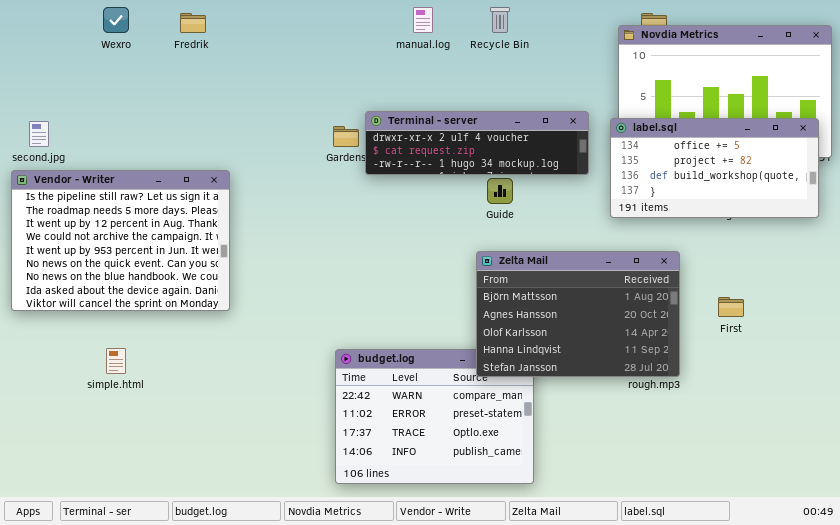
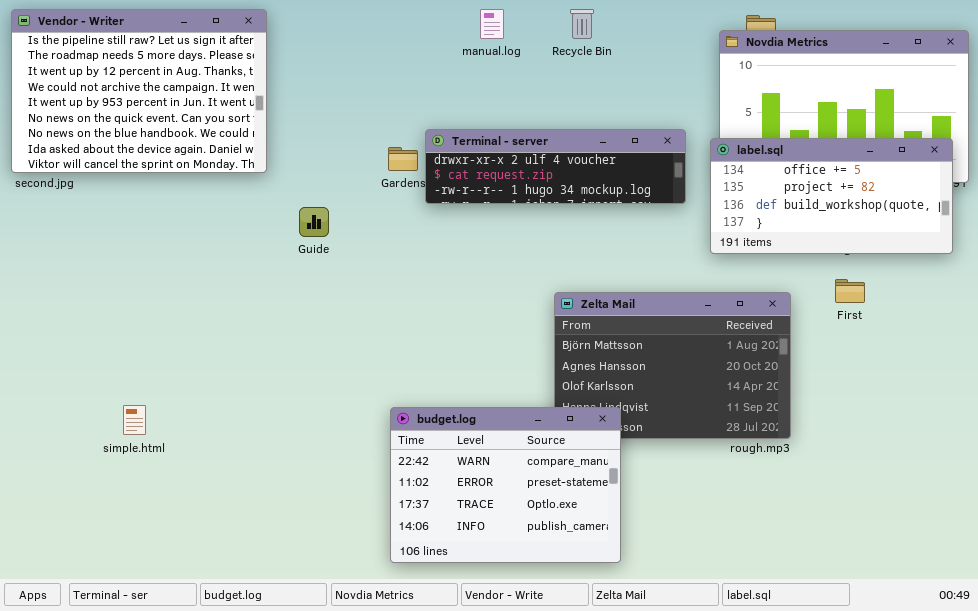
Vendor - Writer: [11,170,230,311] -> [11,9,267,173], moved
Guide: [487,178,513,204] -> [299,207,329,237], moved
First: [718,297,744,317] -> [835,279,865,303], moved
budget.log: [335,349,534,484] -> [390,407,621,563], raised

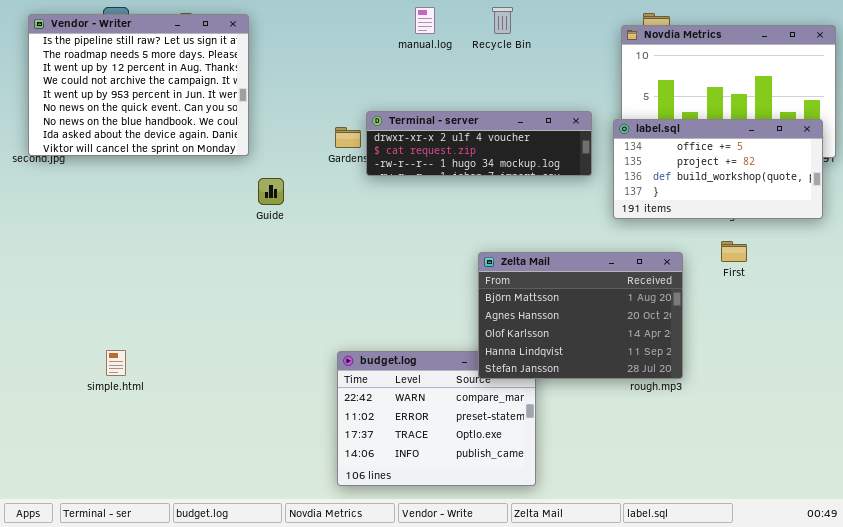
Vendor - Writer: [11,9,267,173] -> [28,14,249,156], moved
Zelta Mail: [554,292,791,439] -> [478,252,683,379], raised

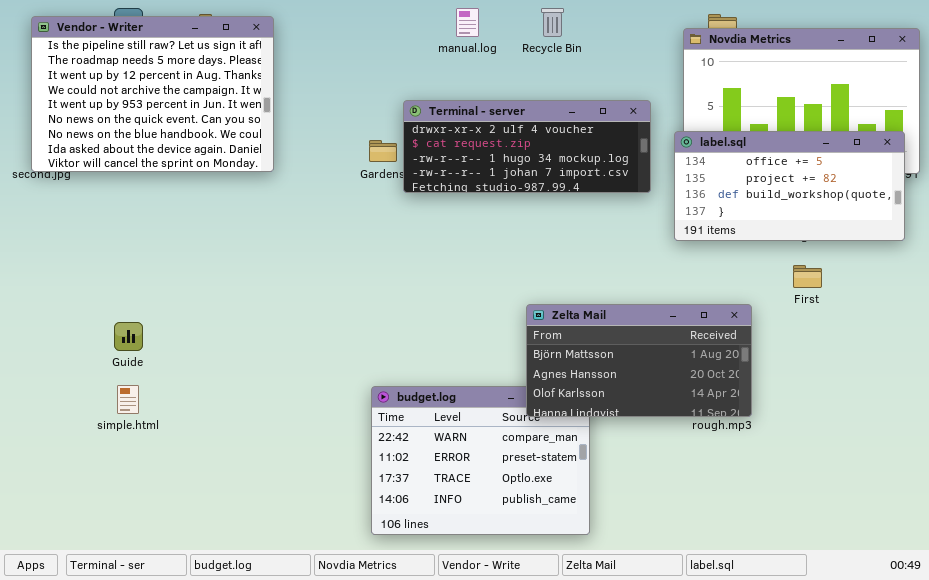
Terminal - server: [366,111,592,176] -> [403,100,651,193], resized
Guide: [258,178,284,205] -> [114,322,143,351], moved
Zelta Mail: [478,252,683,379] -> [526,304,752,417], resized

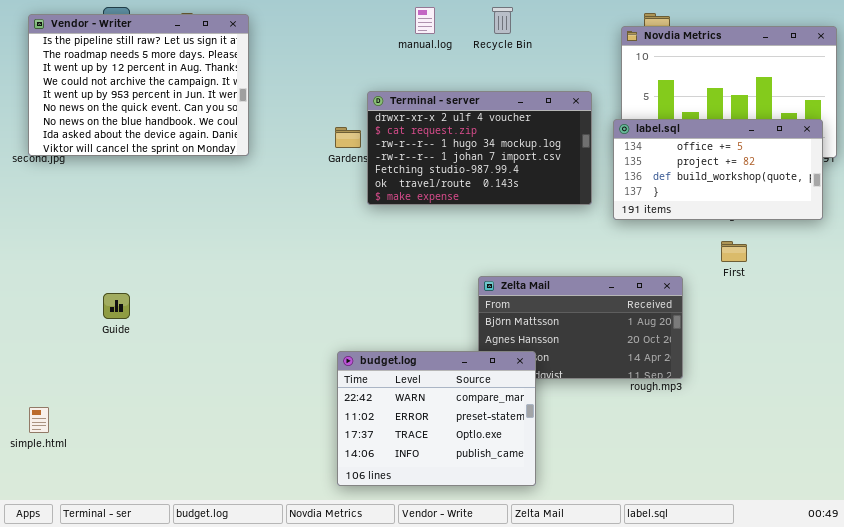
Terminal - server: [403,100,651,193] -> [367,91,592,205], resized
simple.html: [117,385,139,414] -> [29,407,49,433], moved
budget.log: [371,386,590,535] -> [337,351,536,486], raised

